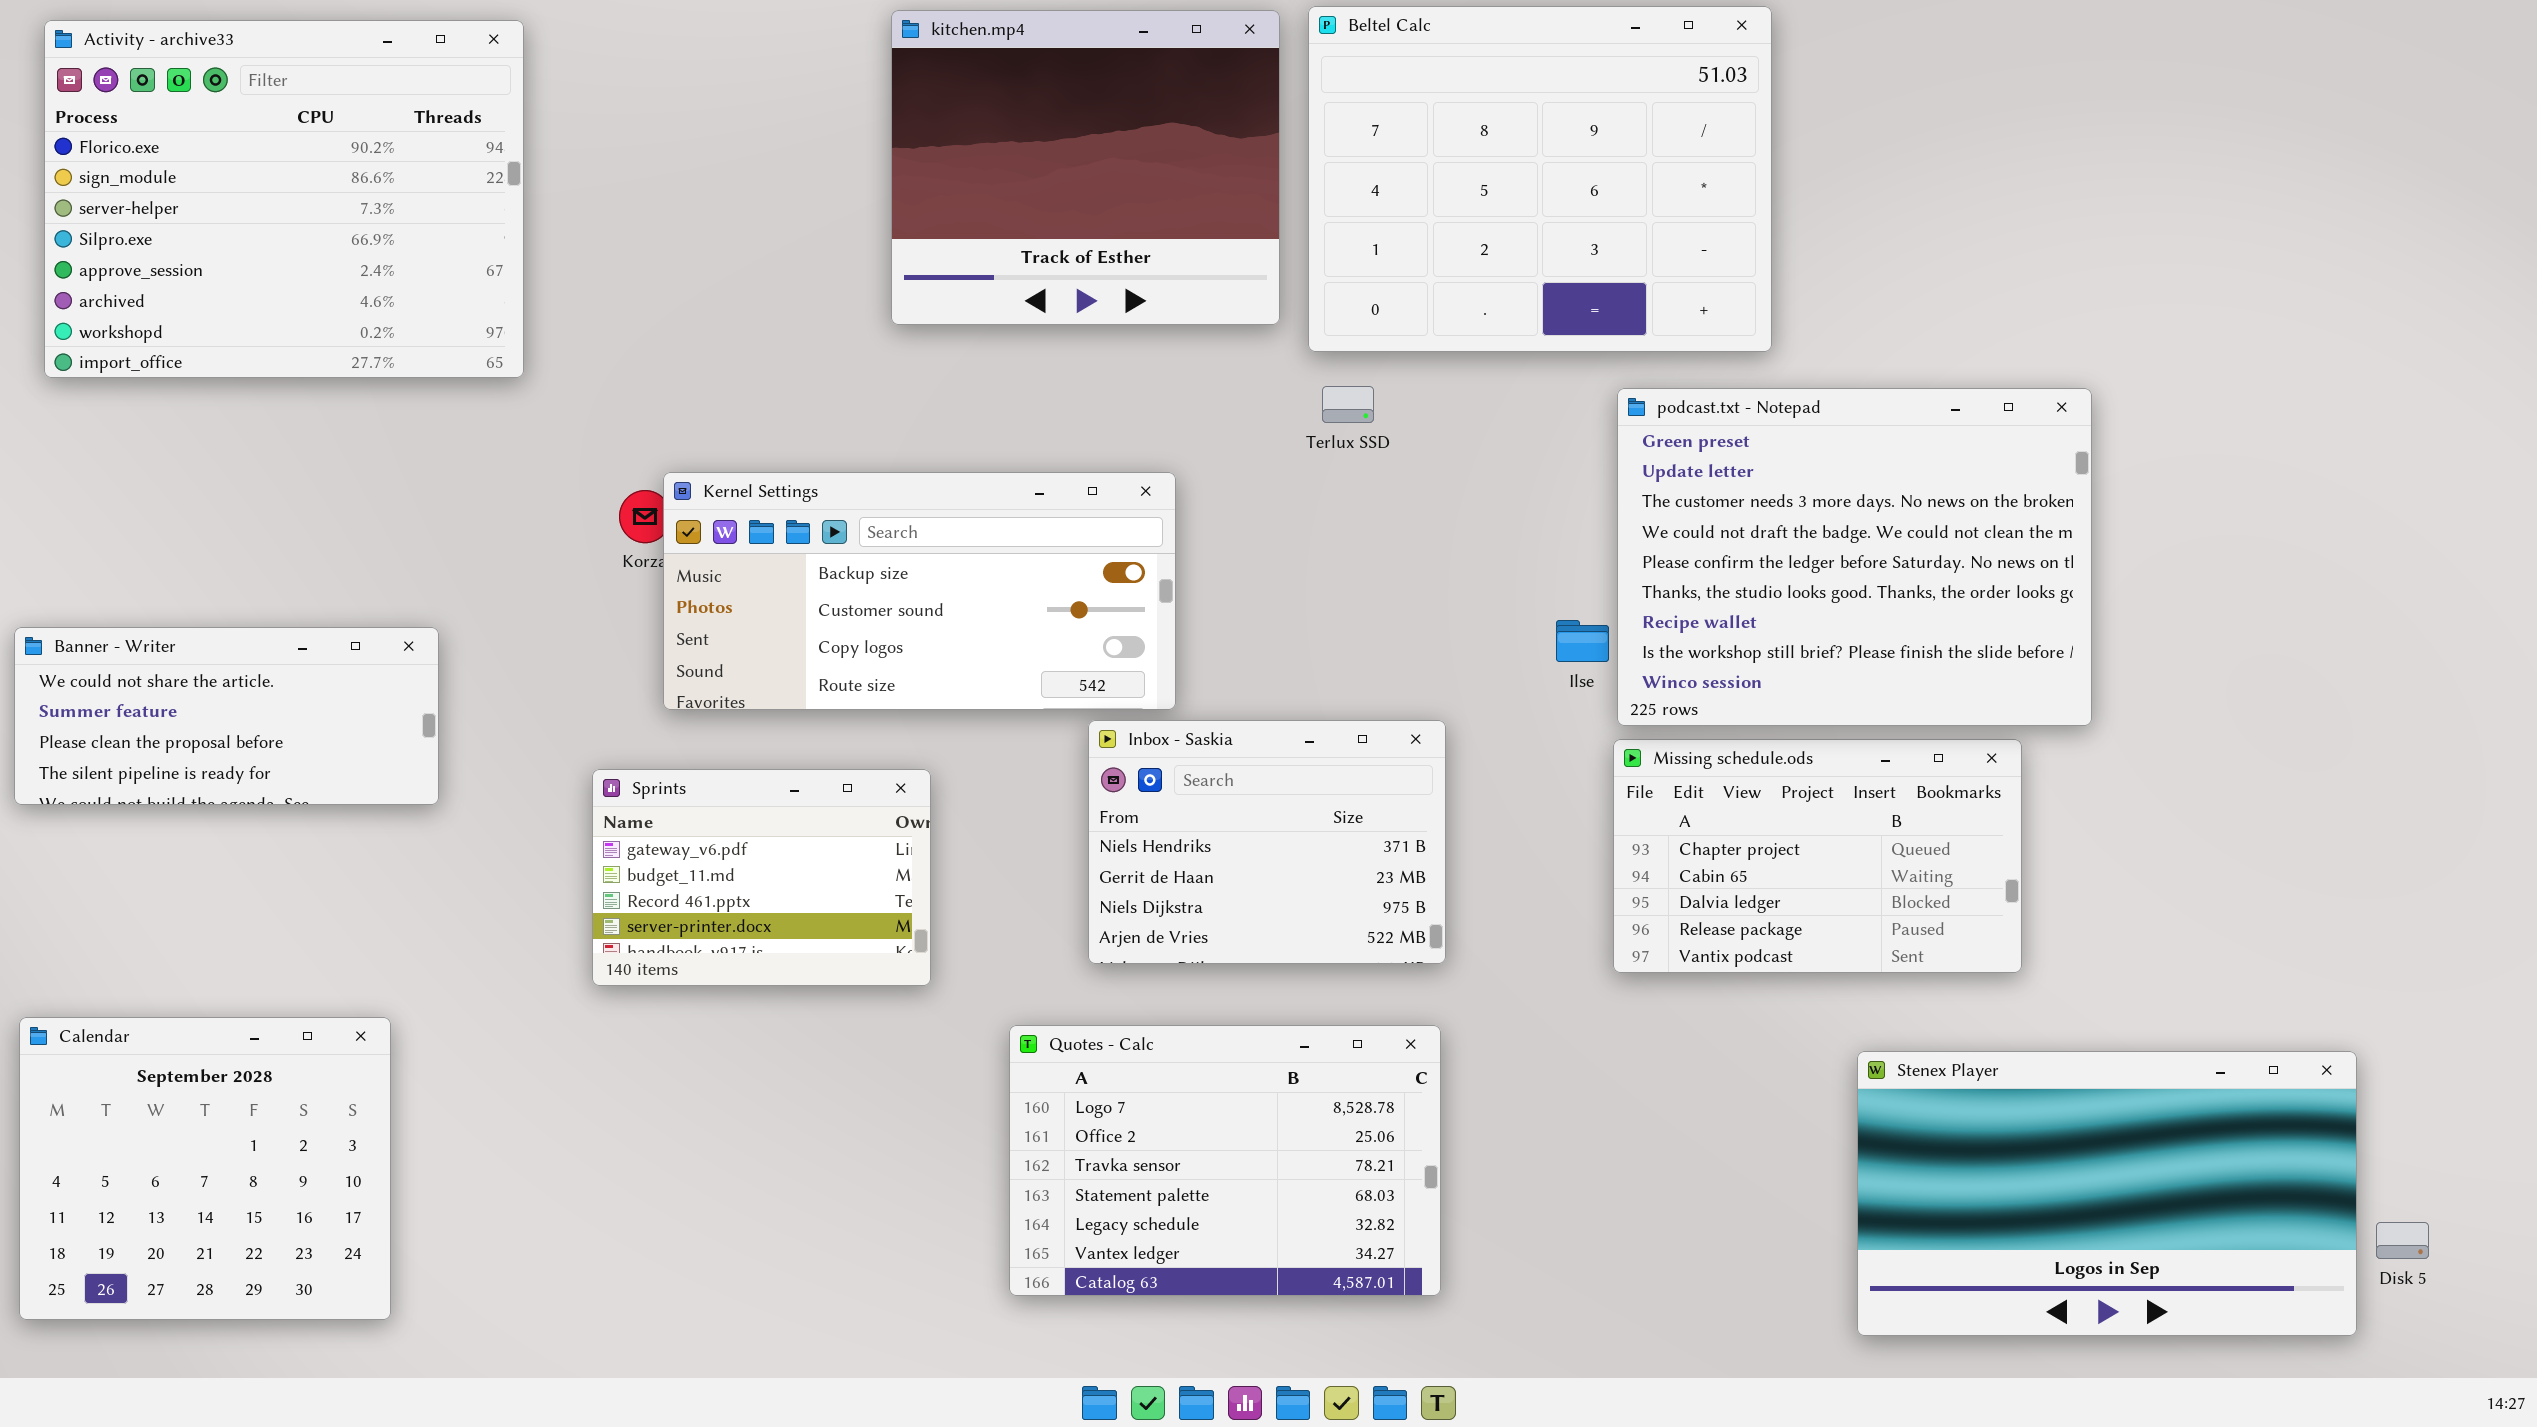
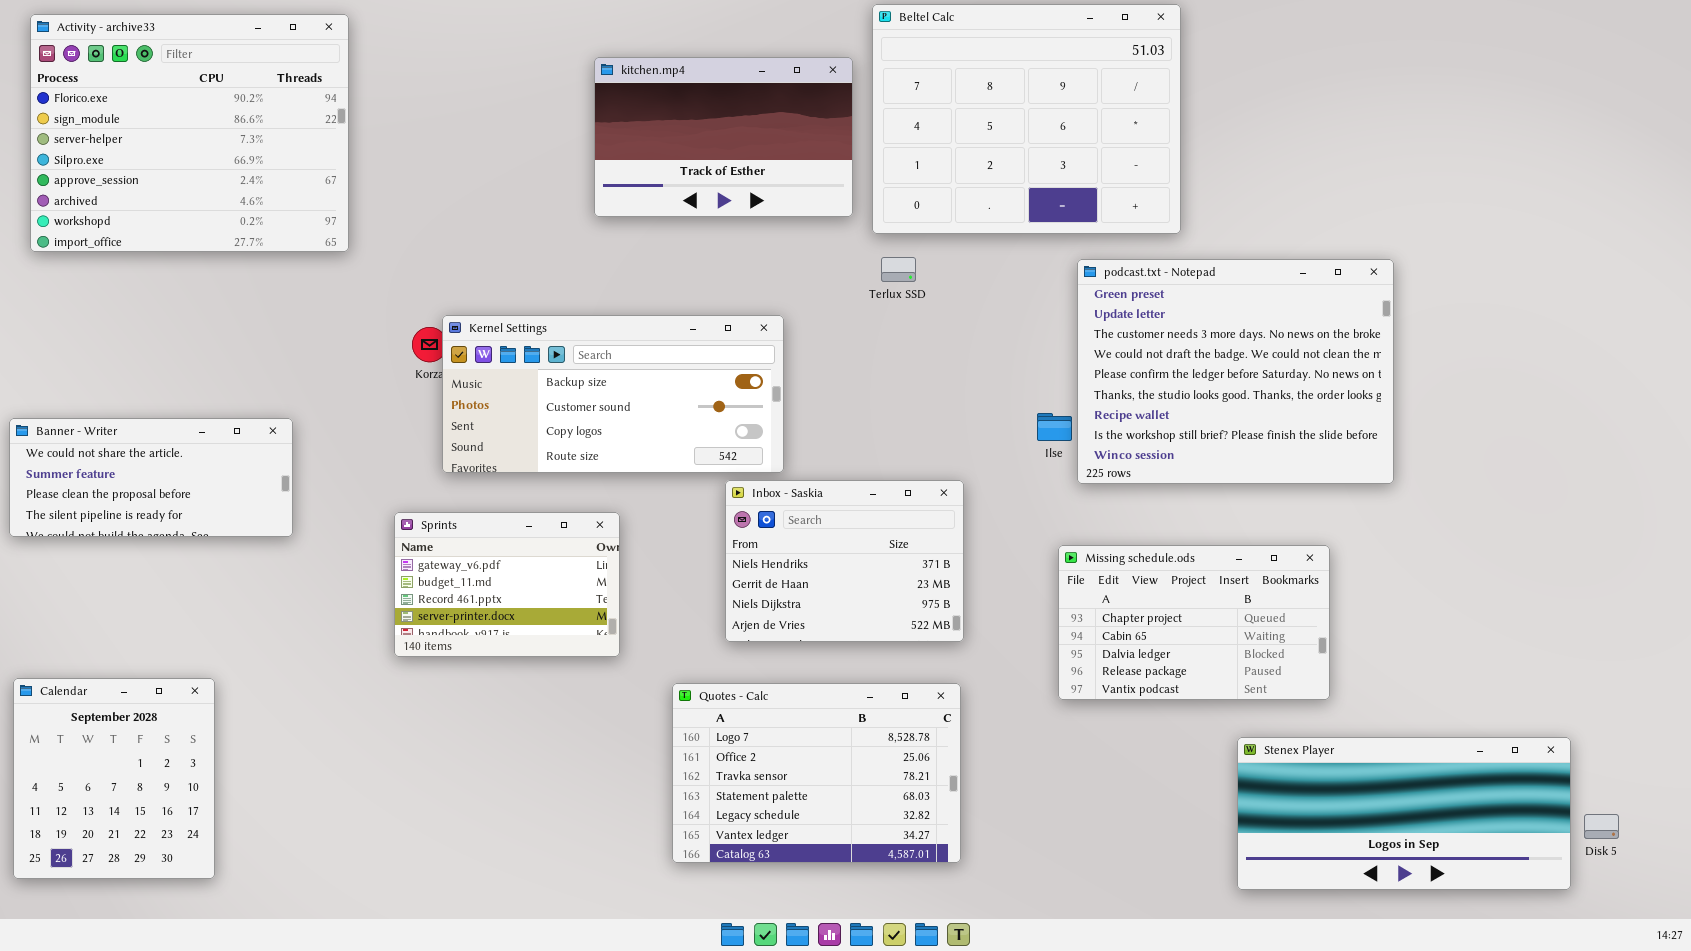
kitchen.mp4: [891,10,1280,325] -> [594,57,853,217], resized
Missing schedule.ods: [1613,739,2022,973] -> [1058,545,1330,700], moved
Calendar: [19,1017,391,1320] -> [13,678,215,879], resized
Stenex Player: [1857,1051,2357,1336] -> [1237,737,1571,890], resized

